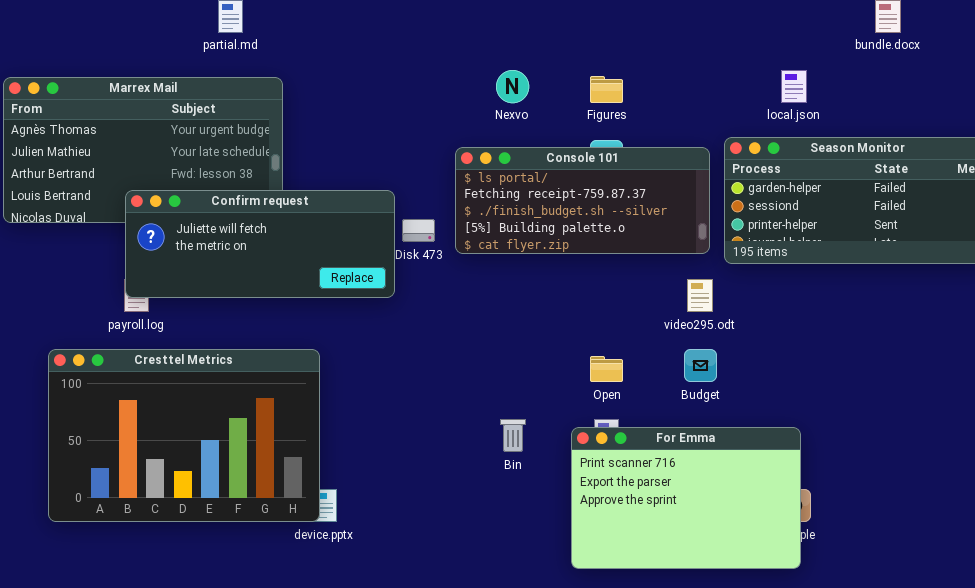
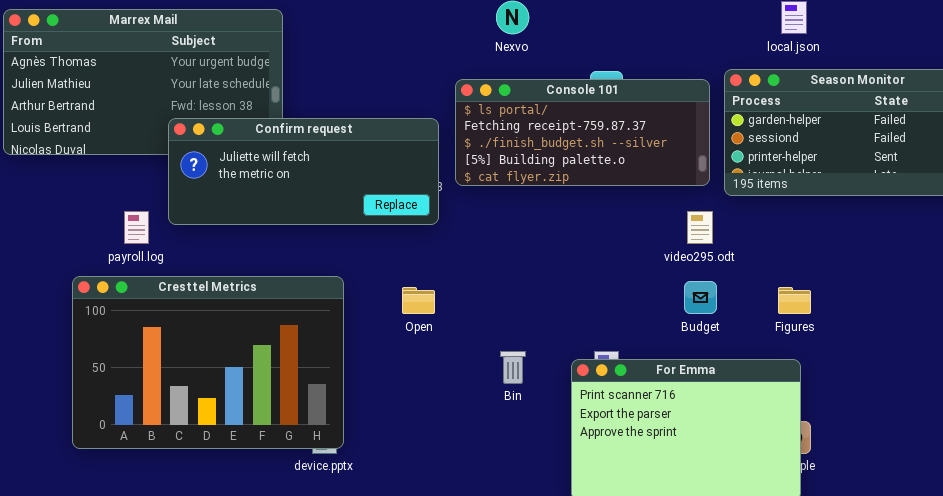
Figures: [590,76,623,103] -> [778,287,811,314], moved
Confirm request: [125,190,395,298] -> [168,118,439,225], moved
Cresttel Metrics: [48,349,320,522] -> [72,276,344,449], moved
Open: [590,356,623,382] -> [402,287,435,314], moved

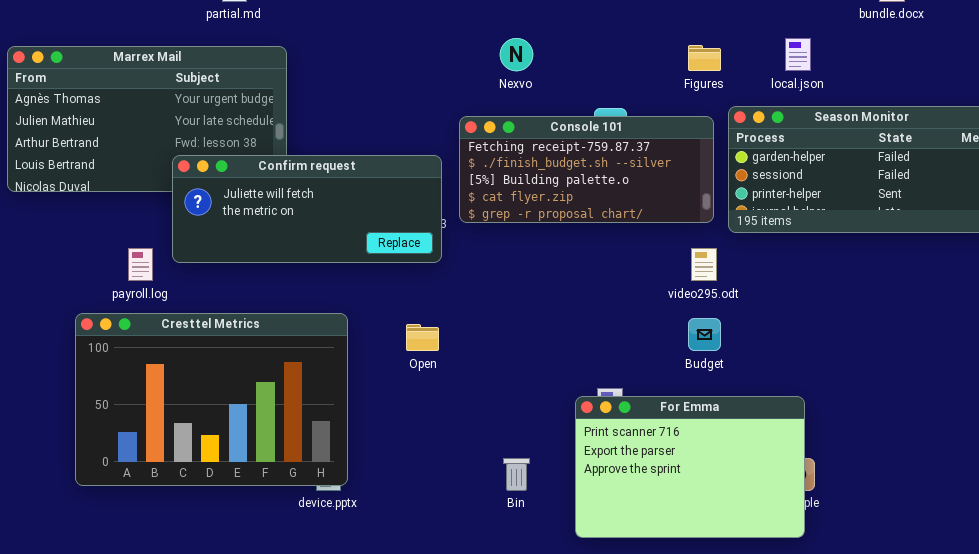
Console 101: [455,79,710,186] -> [459,116,714,223], scrolled down 1 row
Figures: [778,287,811,314] -> [688,45,721,71], moved
Bin: [500,351,526,384] -> [503,458,530,491], moved

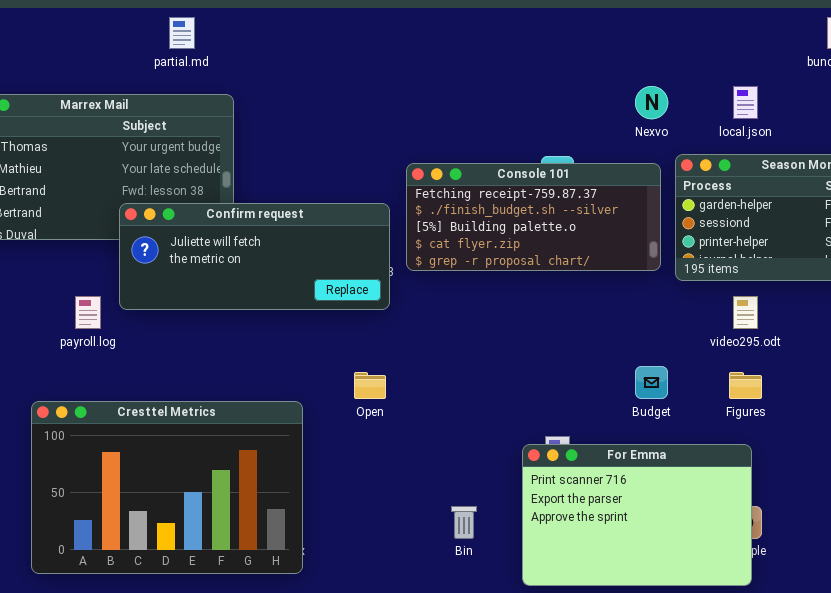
Nexvo: [500,38,533,71] -> [635,86,668,119], moved
Figures: [688,45,721,71] -> [729,372,762,399], moved
video295.odt: [691,248,717,281] -> [733,296,758,329], moved
Cresttel Metrics: [75,313,348,486] -> [31,401,303,574], moved

